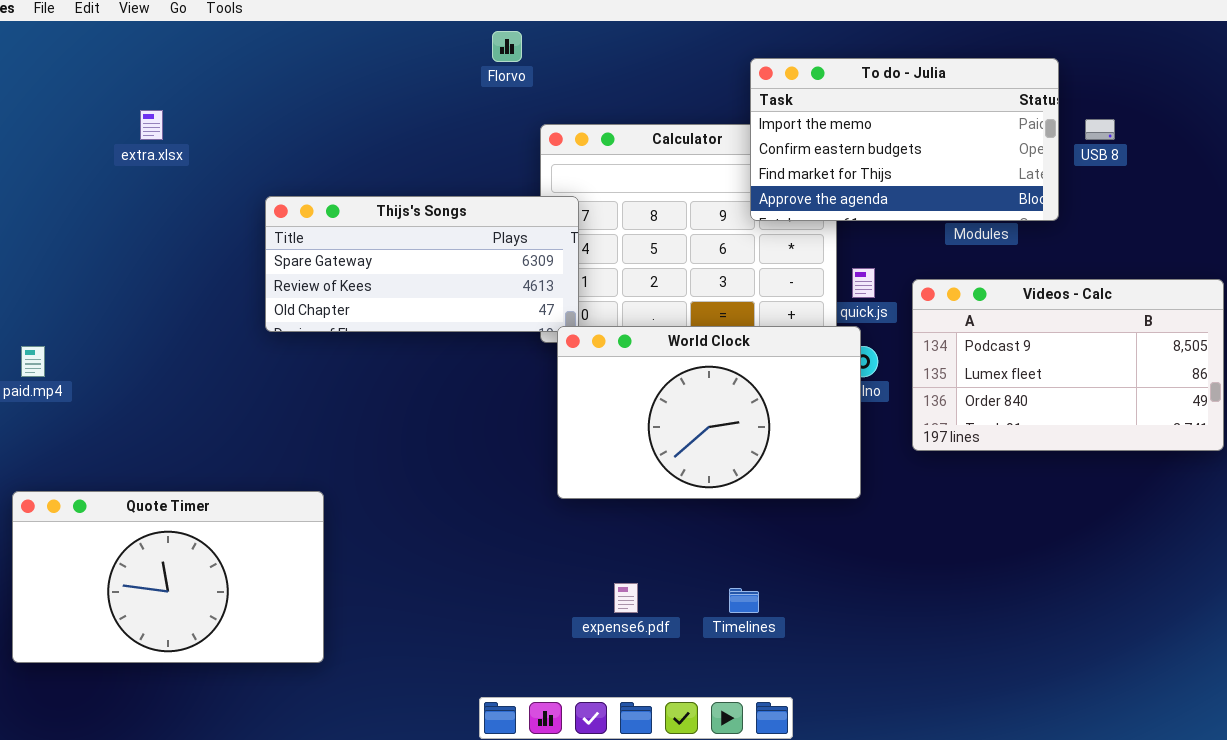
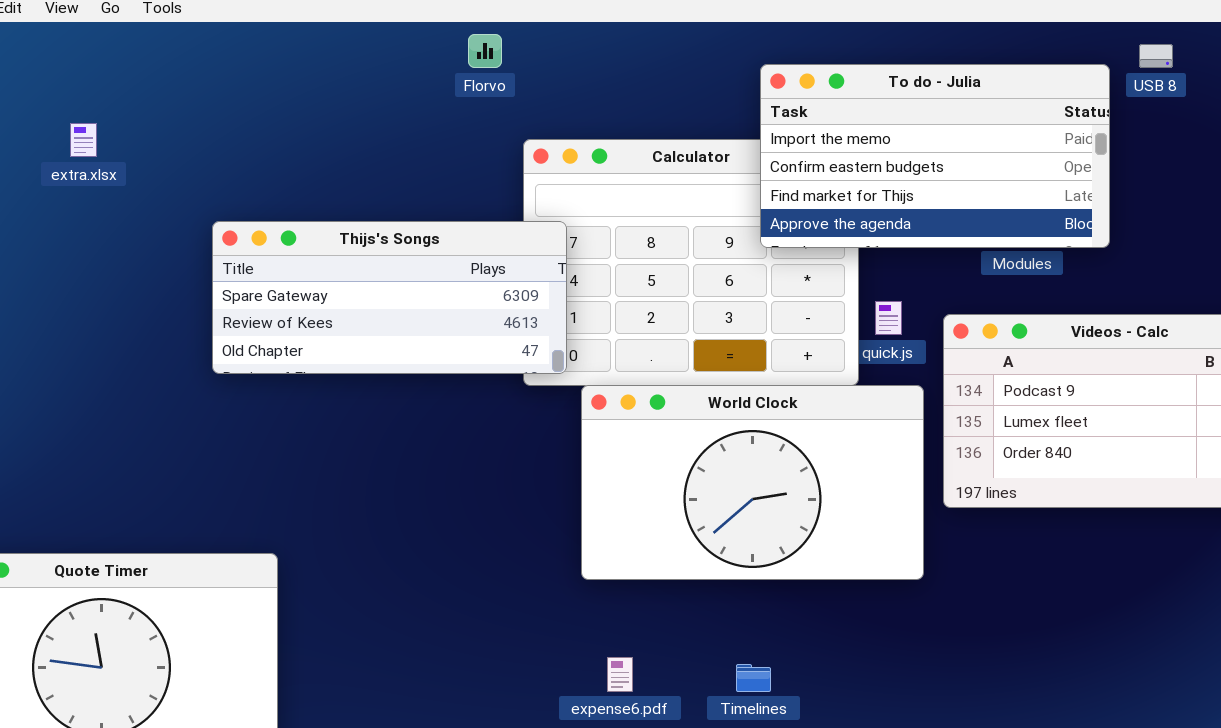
USB 8: [1085,119,1115,140] -> [1139,44,1173,68], moved
World Clock: [557,326,861,499] -> [581,385,924,580], moved

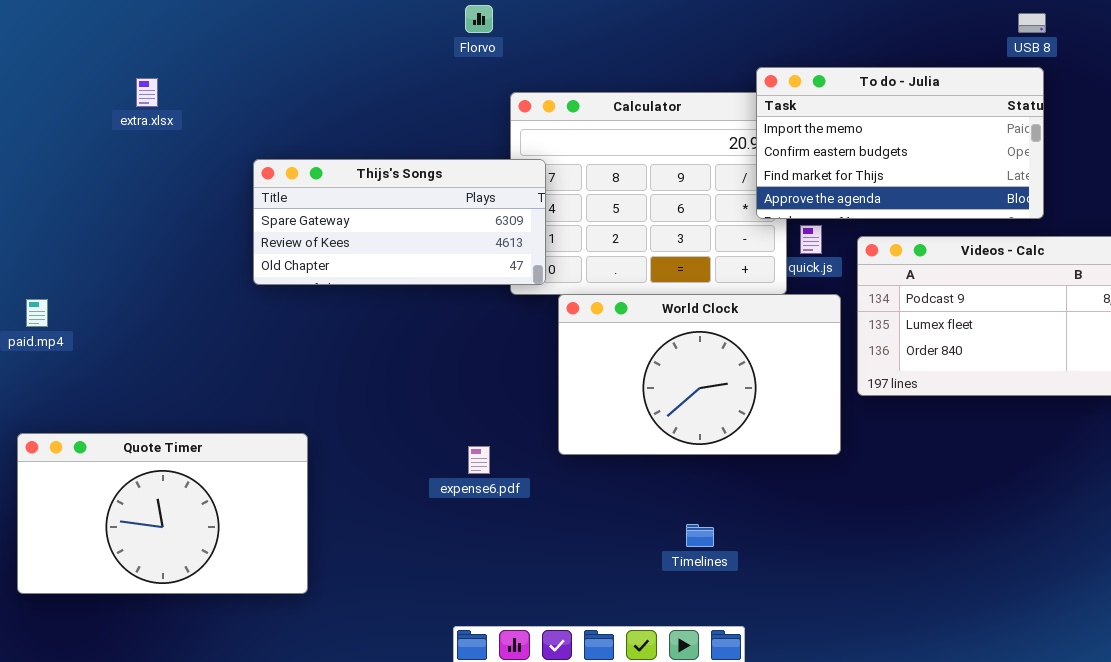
To do - Julia: [760,64,1110,248] -> [756,67,1044,219], moved
expense6.pdf: [607,657,633,692] -> [468,446,490,474], moved

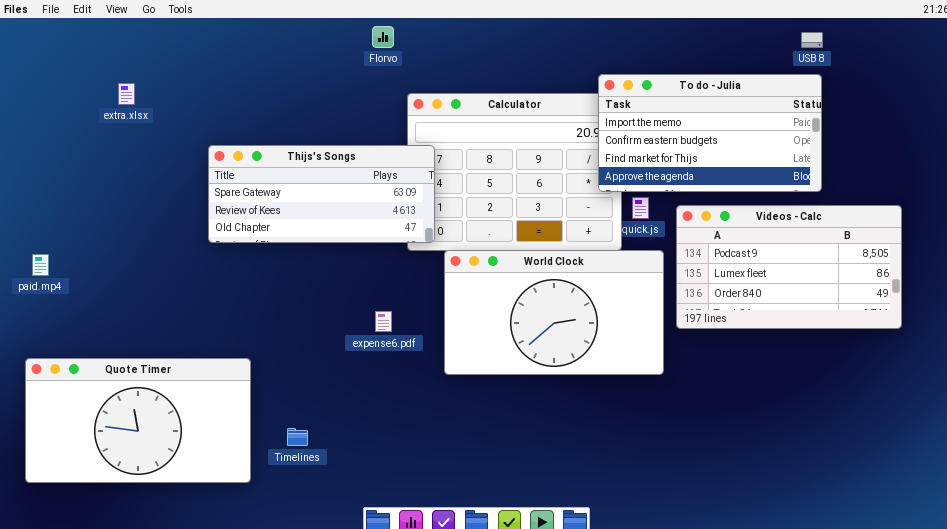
expense6.pdf: [468,446,490,474] -> [375,311,392,332], moved
Timelines: [686,524,714,547] -> [287,428,308,446], moved

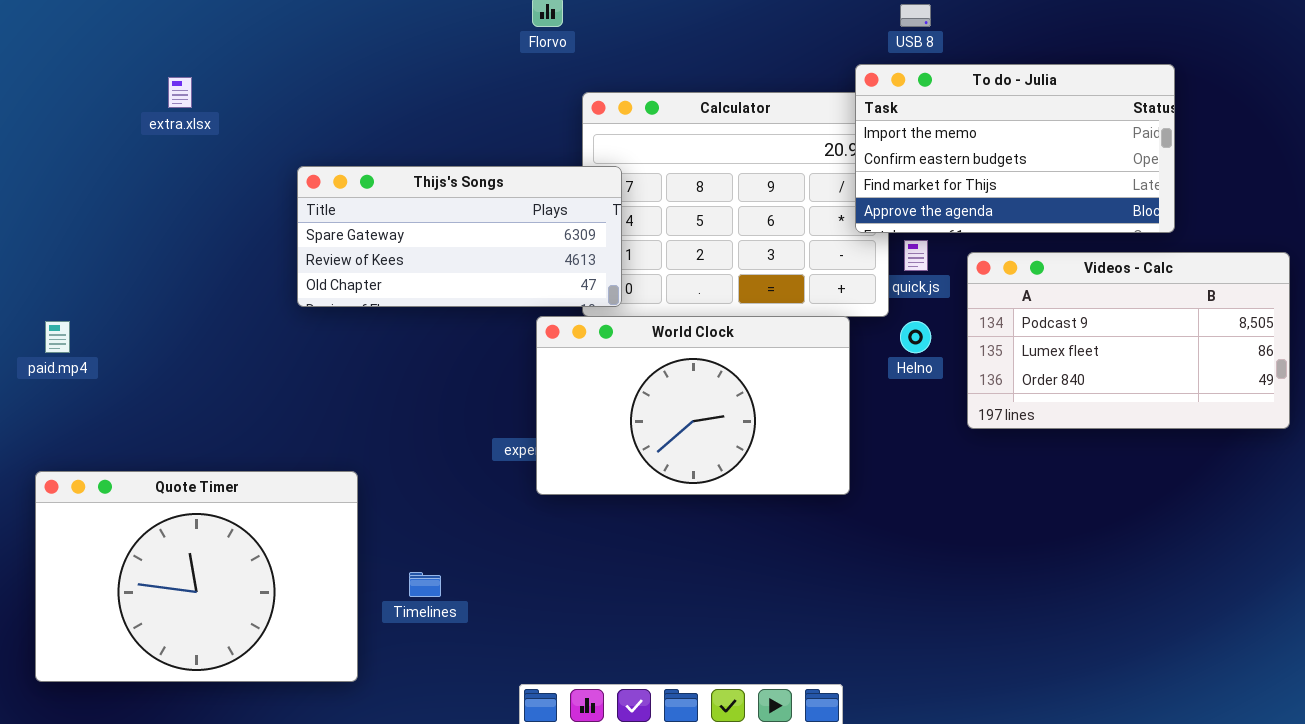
USB 8: [801,32,823,48] -> [900,4,931,27], moved
World Clock: [444,250,664,375] -> [536,316,850,495], moved
Quote Timer: [25,358,251,483] -> [35,471,358,682], resized

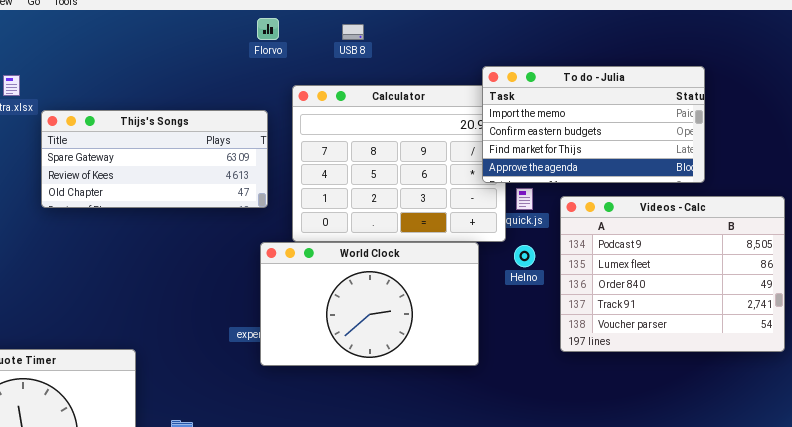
USB 8: [900,4,931,27] -> [342,24,364,40], moved
Thijs's Songs: [297,166,622,307] -> [41,110,268,208], moved
Videos - Calc: [967,252,1290,429] -> [560,196,785,352], resized

